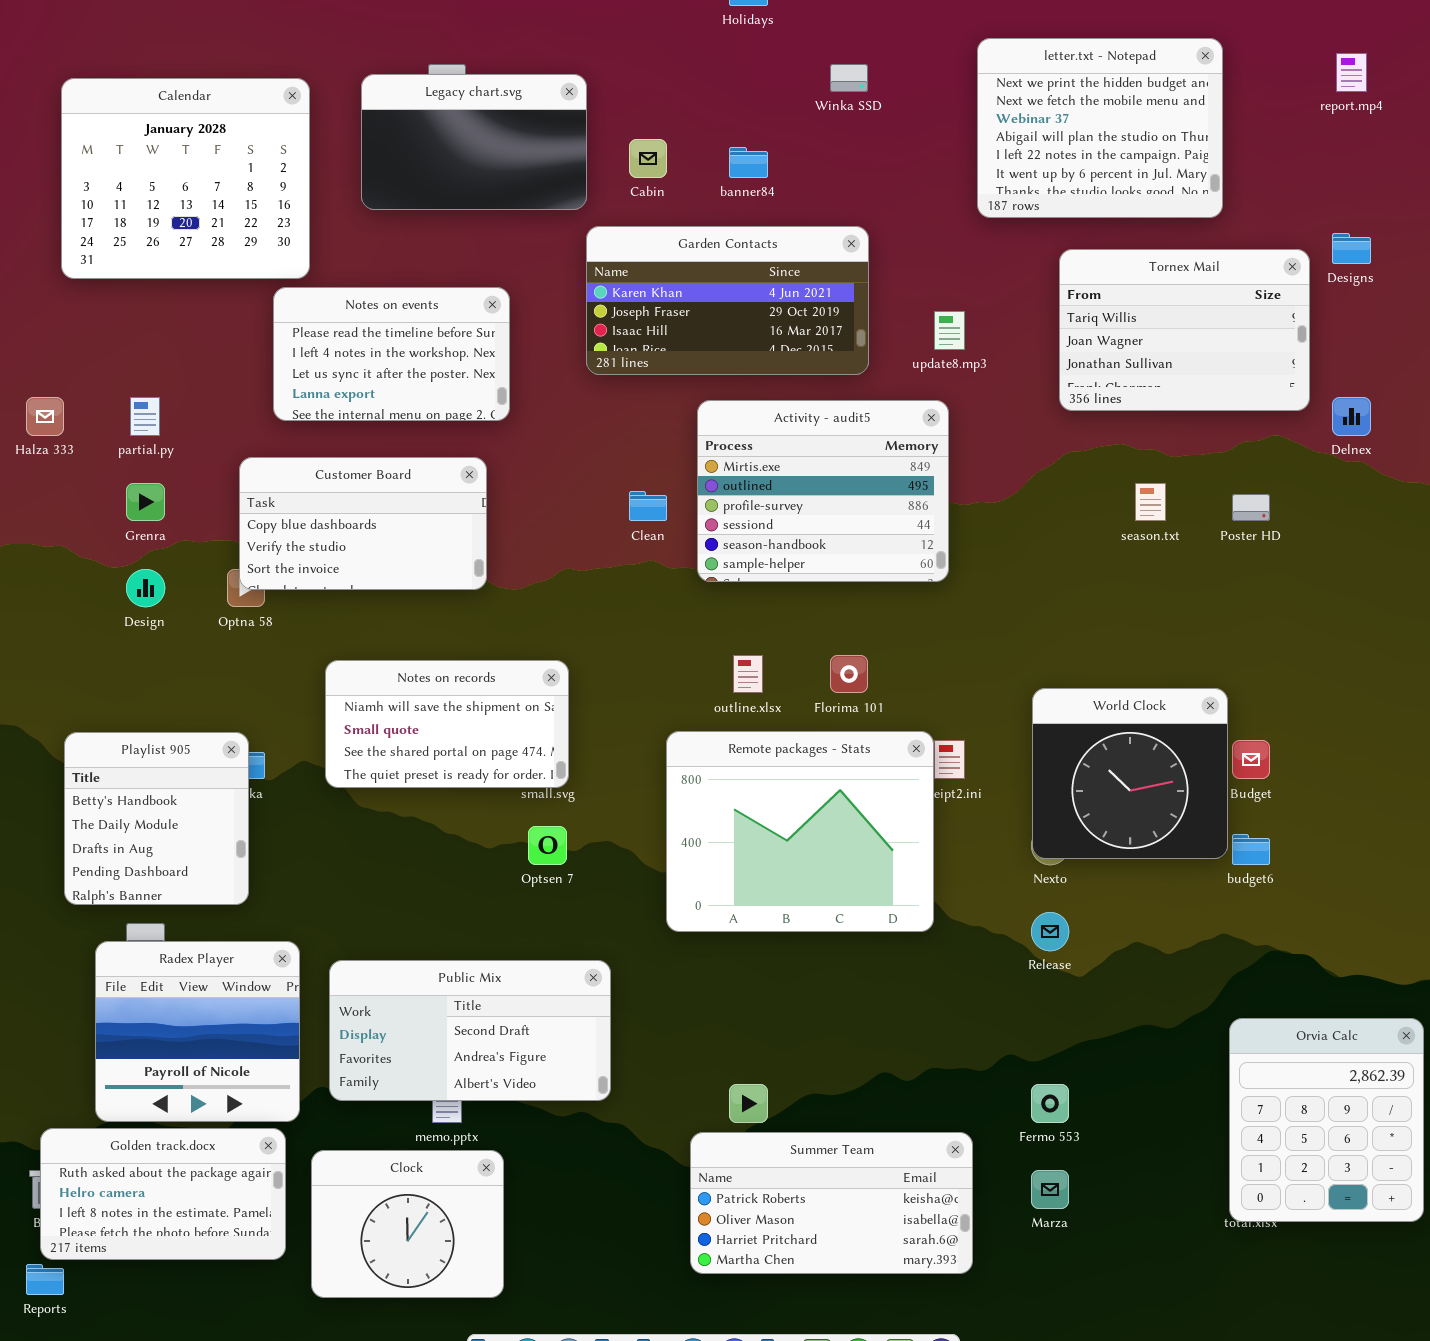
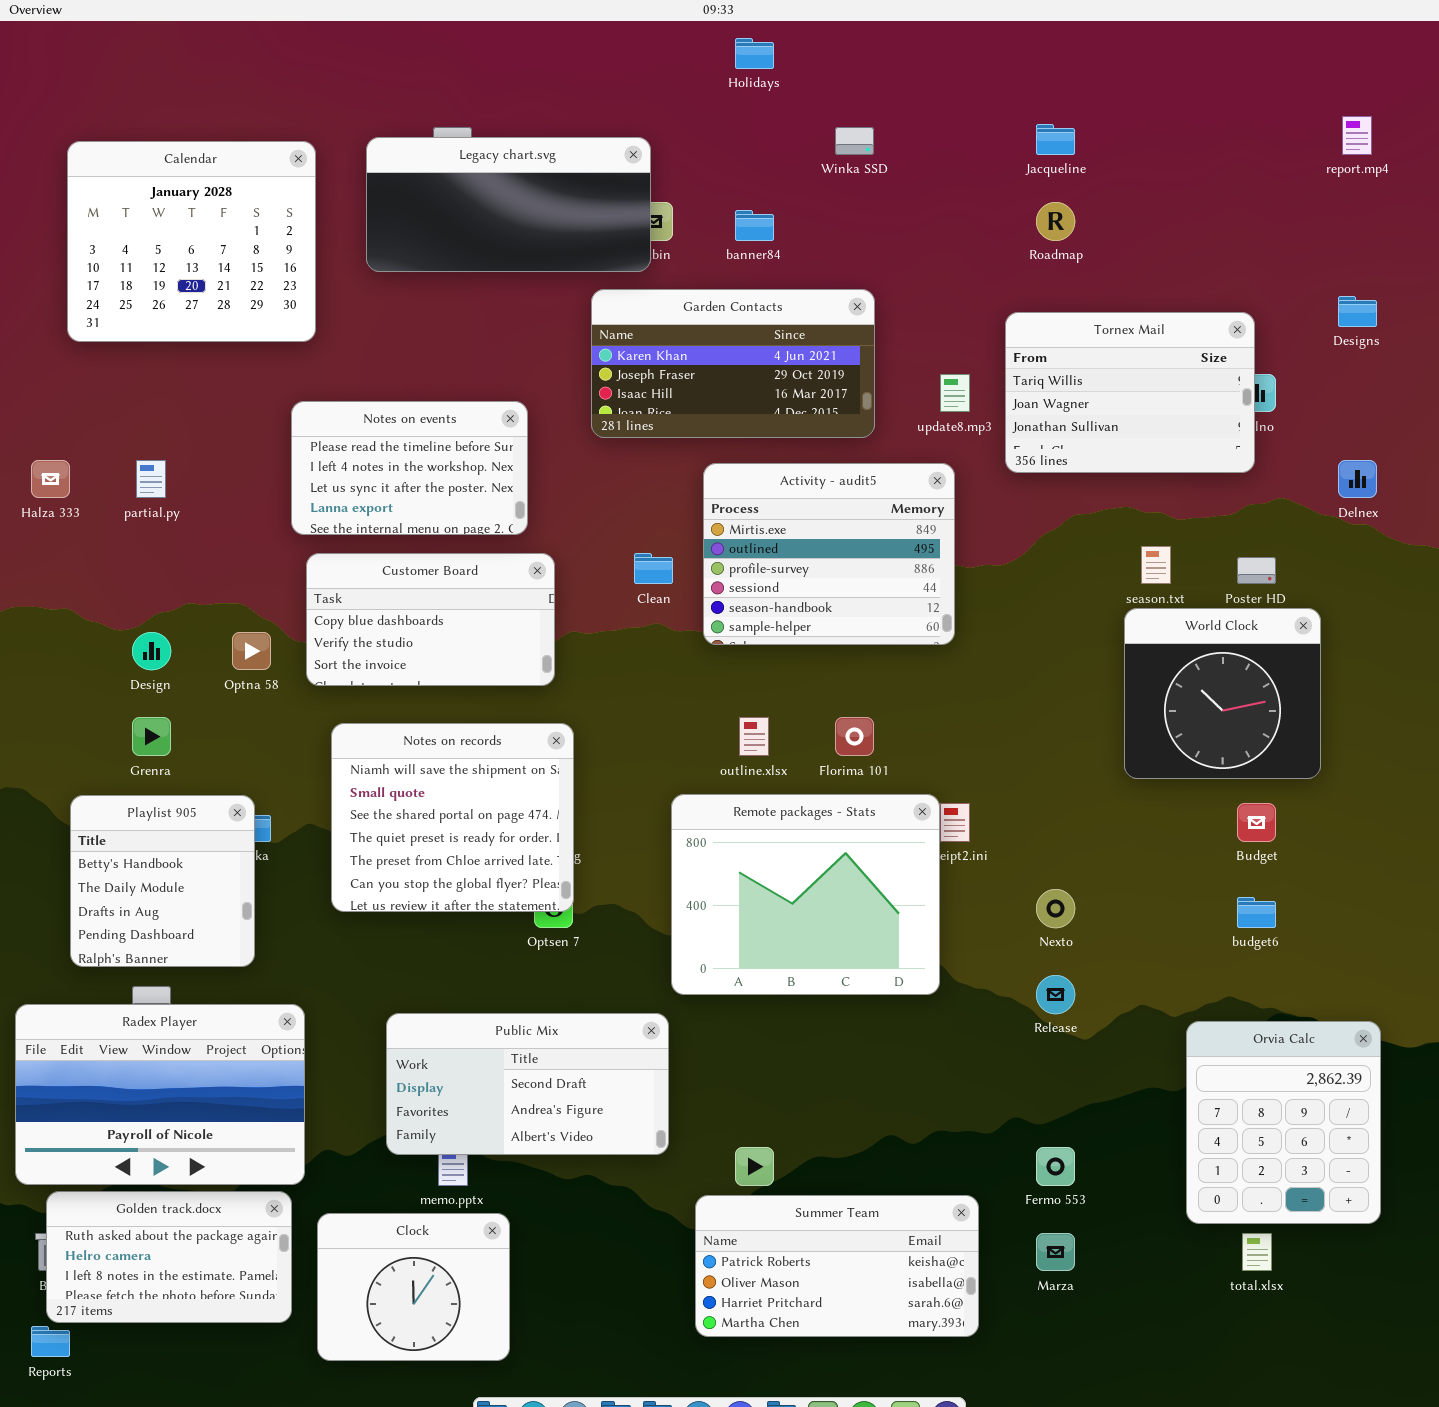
letter.txt - Notepad: [977,38,1223,218] -> none, closed
Legacy chart.svg: [361,74,587,210] -> [366,137,651,272], resized
Tornex Mail: [1059,249,1310,411] -> [1005,312,1255,473], moved
Notes on events: [273,287,510,421] -> [291,401,528,535], moved
Customer Board: [239,457,487,590] -> [306,553,555,686], moved
Grenra: [126,483,165,521] -> [132,717,171,756], moved
Notes on records: [325,660,569,788] -> [331,723,574,912], resized
World Clock: [1032,688,1228,859] -> [1124,608,1321,779], moved
Radex Player: [95,941,300,1122] -> [15,1004,305,1185], resized
Public Mix: [329,960,611,1101] -> [386,1013,669,1155], moved
Orvia Calc: [1229,1018,1424,1222] -> [1186,1021,1381,1224], moved

